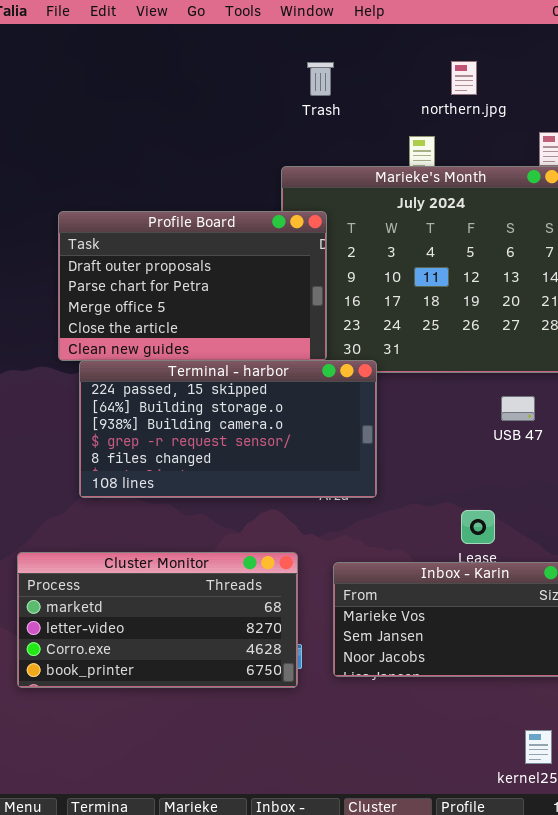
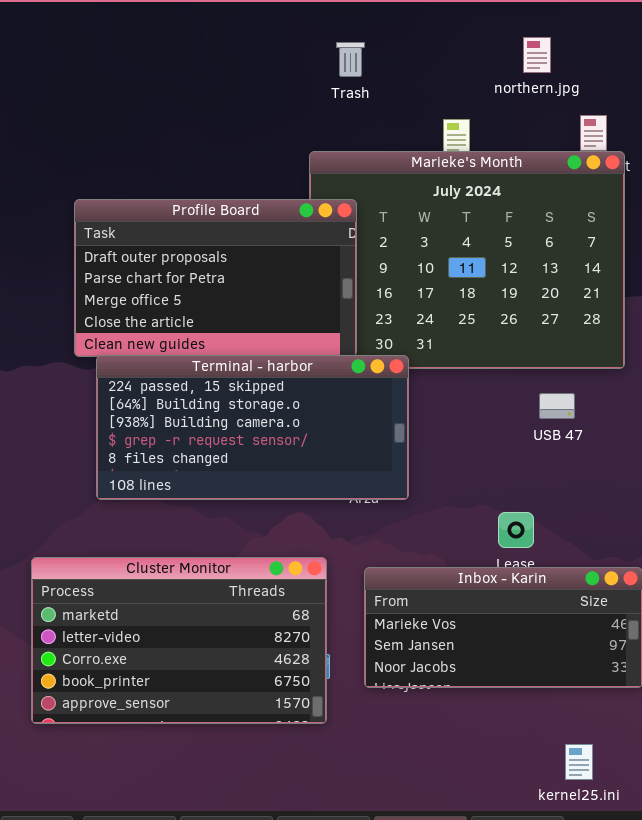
northern.jpg: [451,61,477,95] -> [523,37,551,73], moved
Cluster Monitor: [17,552,298,688] -> [31,557,327,724], resized

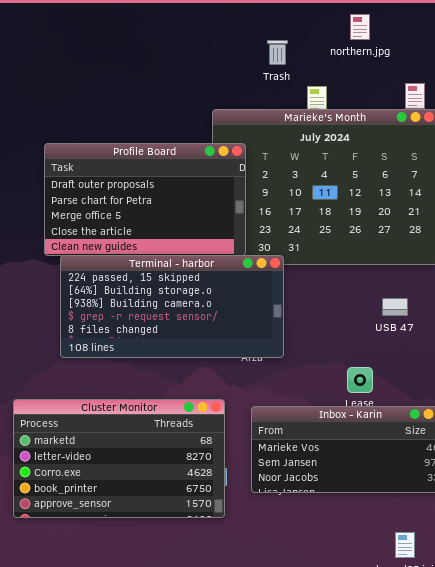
northern.jpg: [523,37,551,73] -> [350,14,370,40], moved
Trash: [336,42,365,77] -> [267,40,288,65], moved
USB 47: [539,393,575,419] -> [382,298,408,316], moved

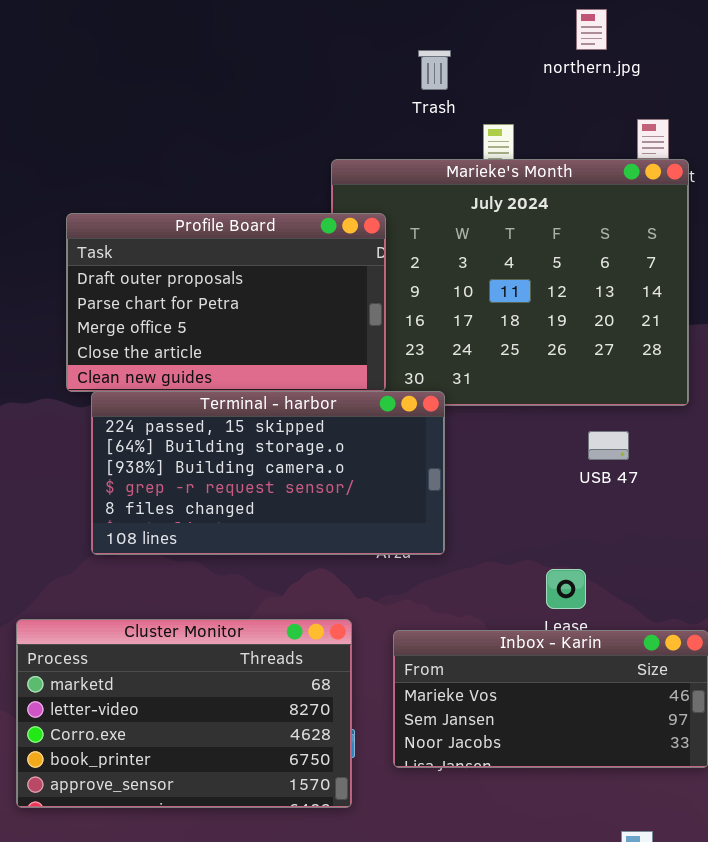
northern.jpg: [350,14,370,40] -> [576,9,607,50], moved
USB 47: [382,298,408,316] -> [588,431,629,460], moved

